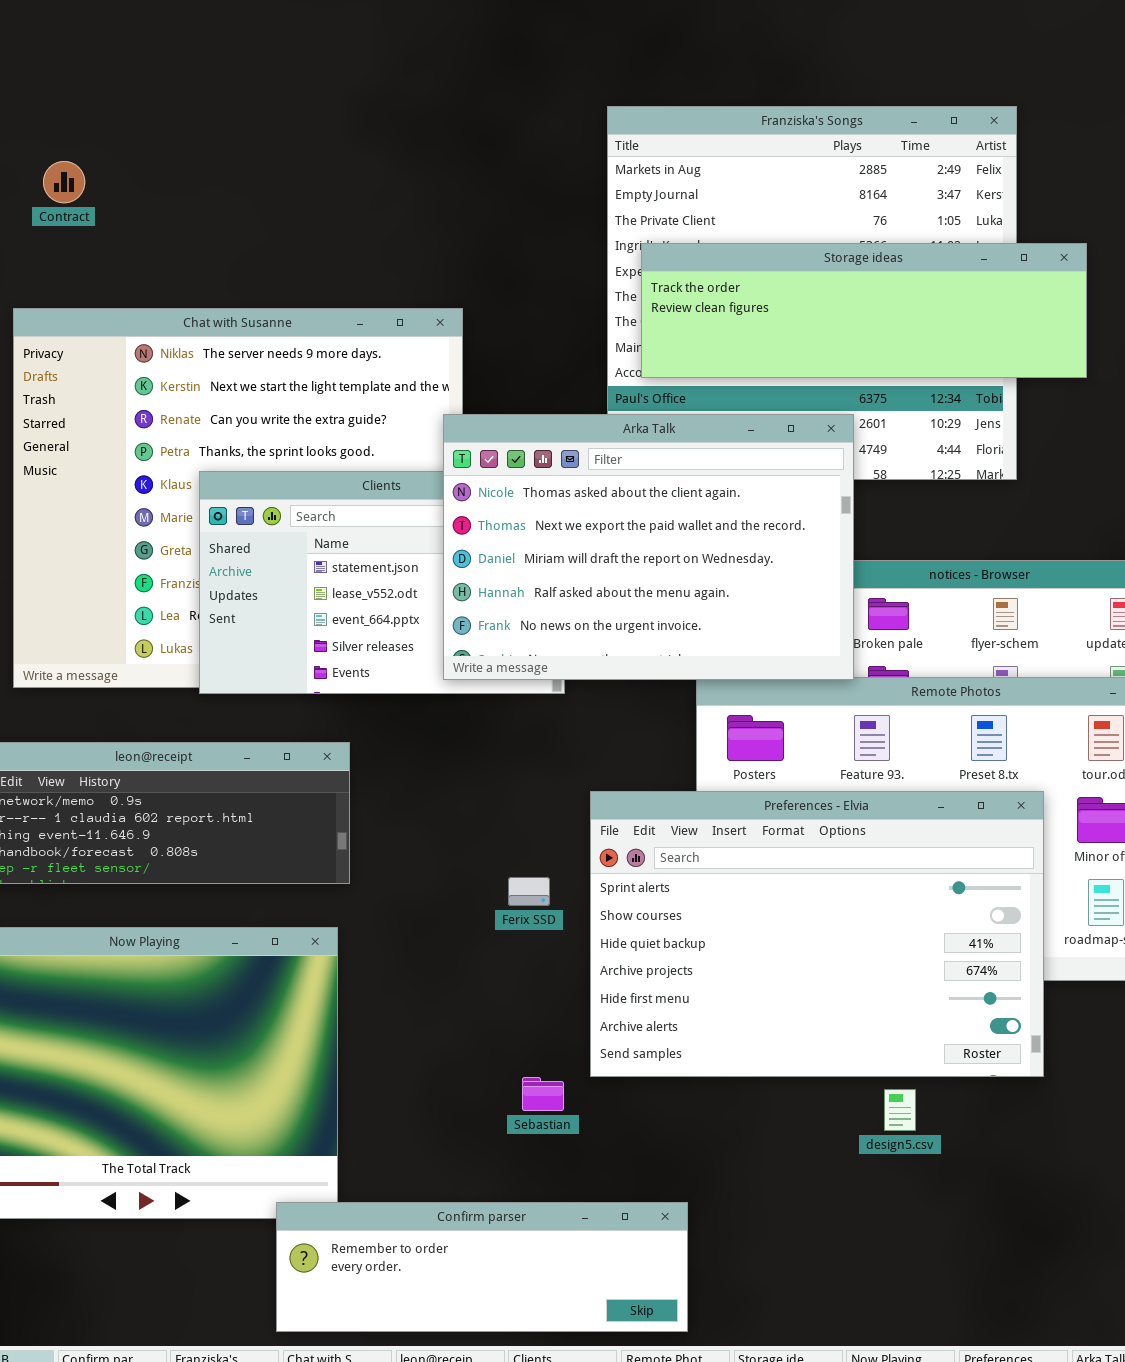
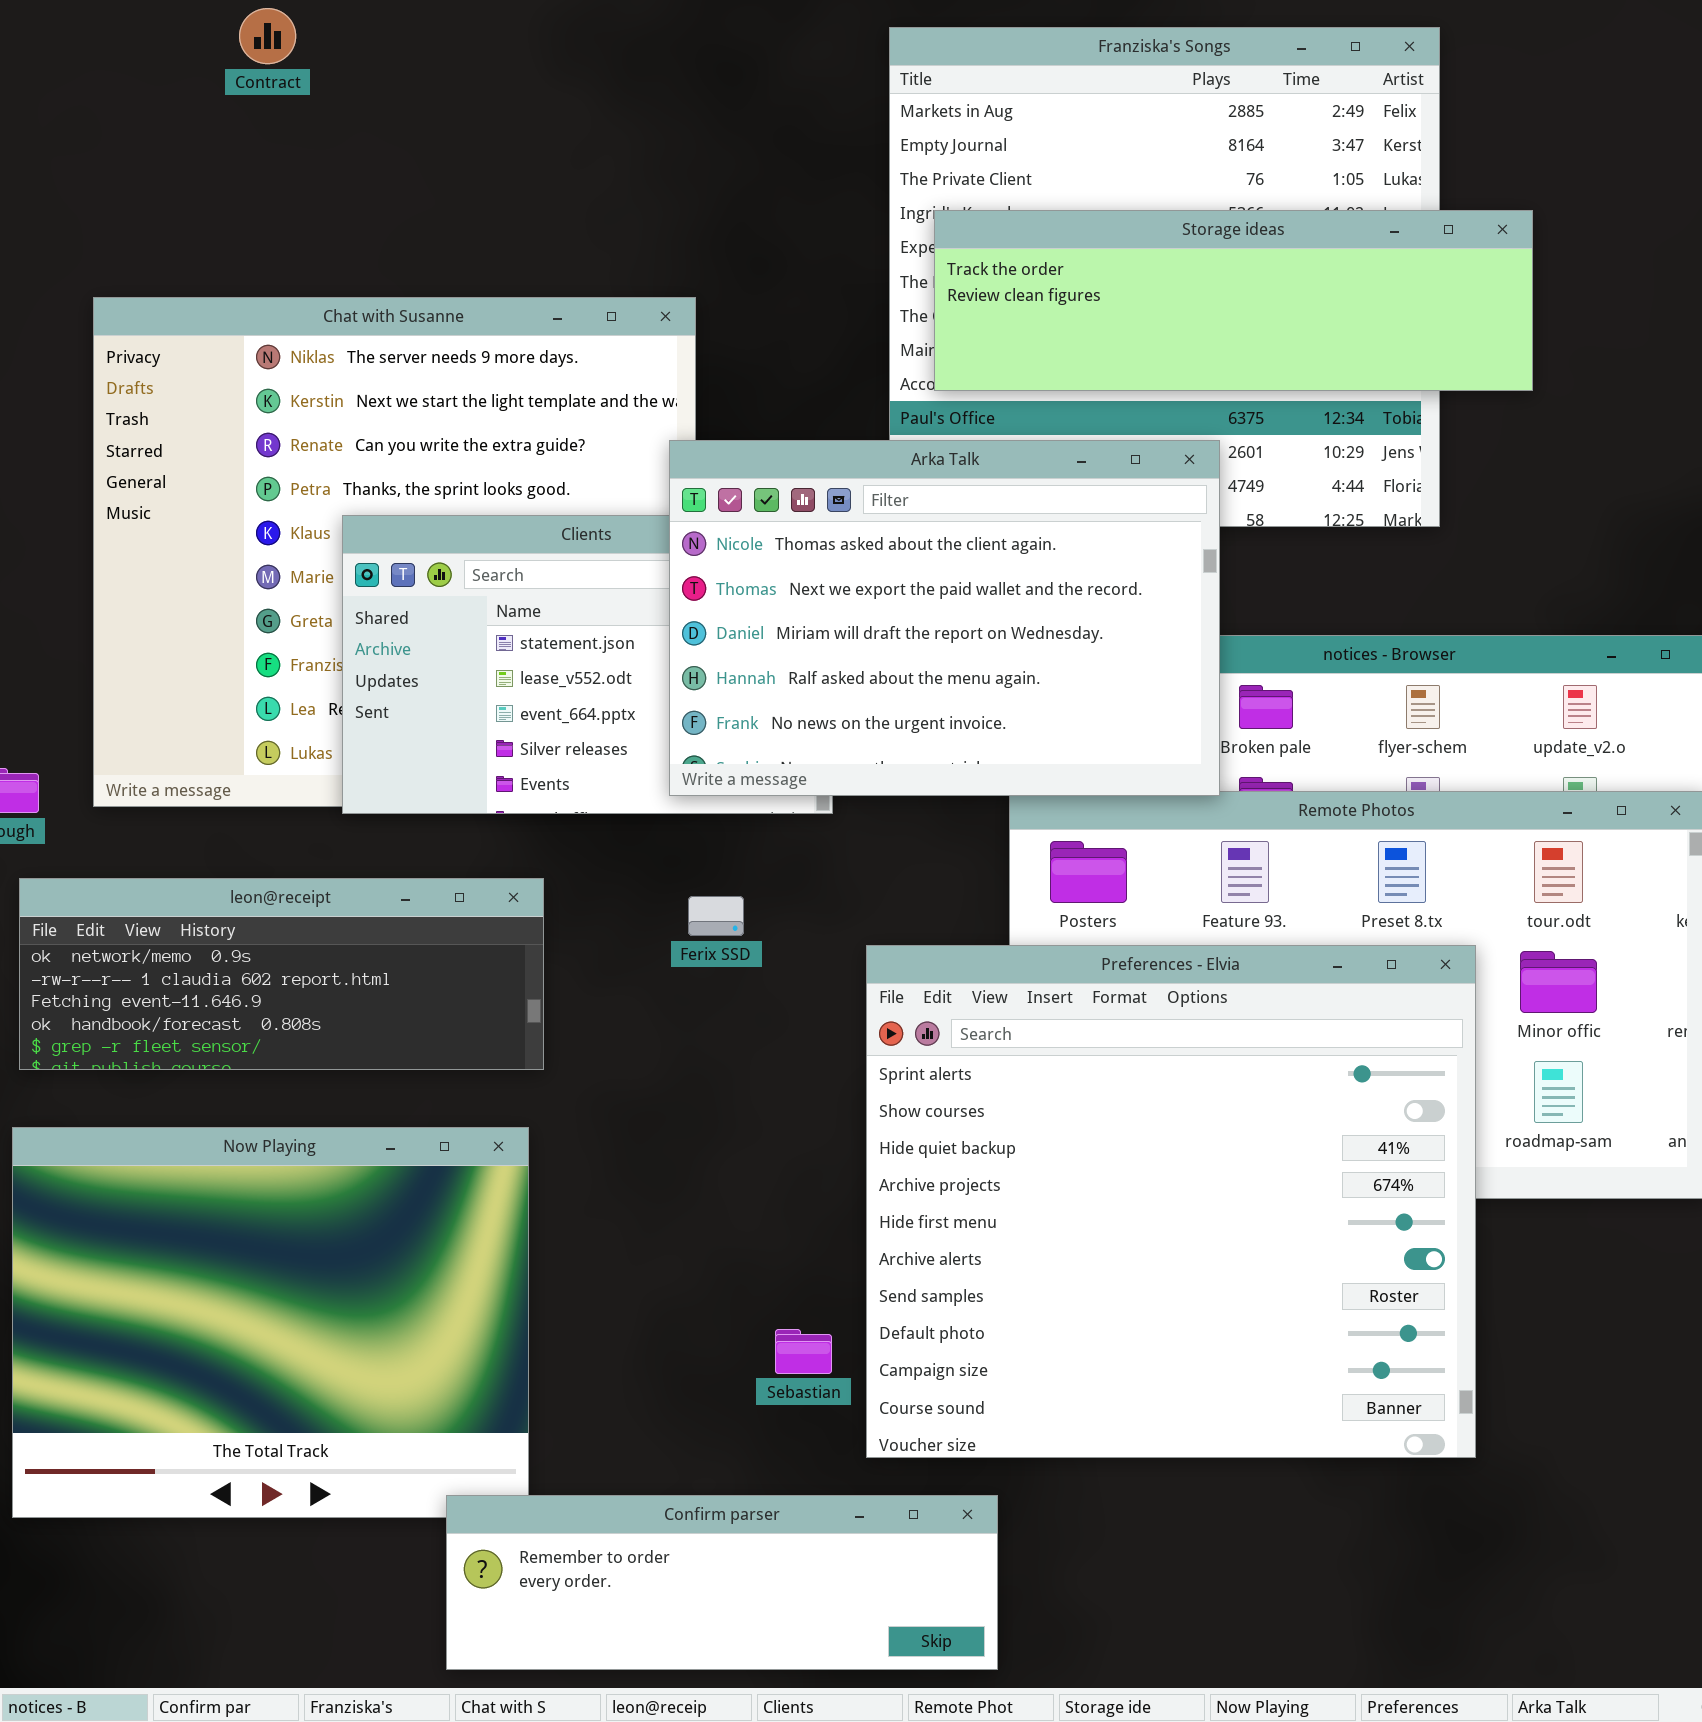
Contract: [43,161,85,203] -> [239,8,296,64], moved
Preferences - Elvia: [590,791,1044,1077] -> [866,945,1476,1458], resized
Ferix SSD: [508,877,550,906] -> [688,896,744,936], moved

